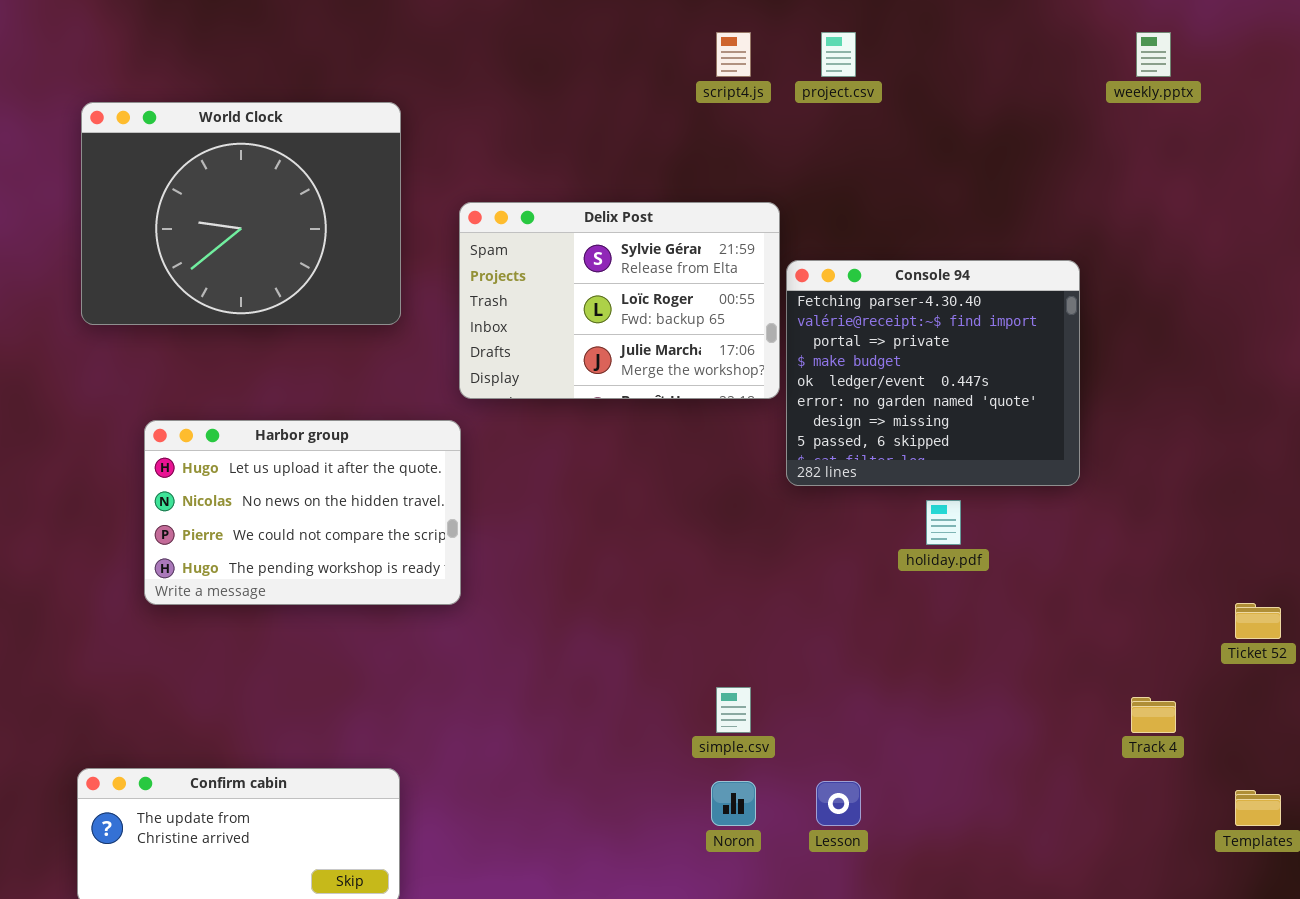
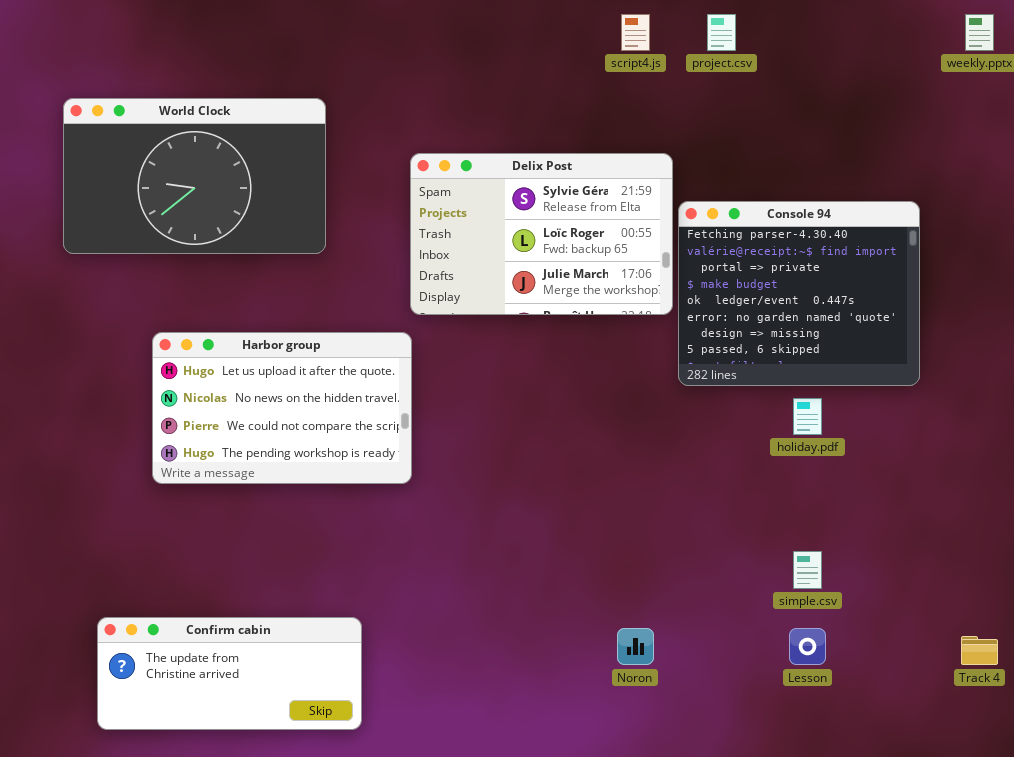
World Clock: [81,102,401,325] -> [63,98,326,254], moved, resized
simple.csv: [716,687,751,733] -> [793,551,822,589], moved
Track 4: [1131,697,1176,733] -> [961,636,998,665], moved
Lesson: [816,781,861,826] -> [789,628,826,665], moved

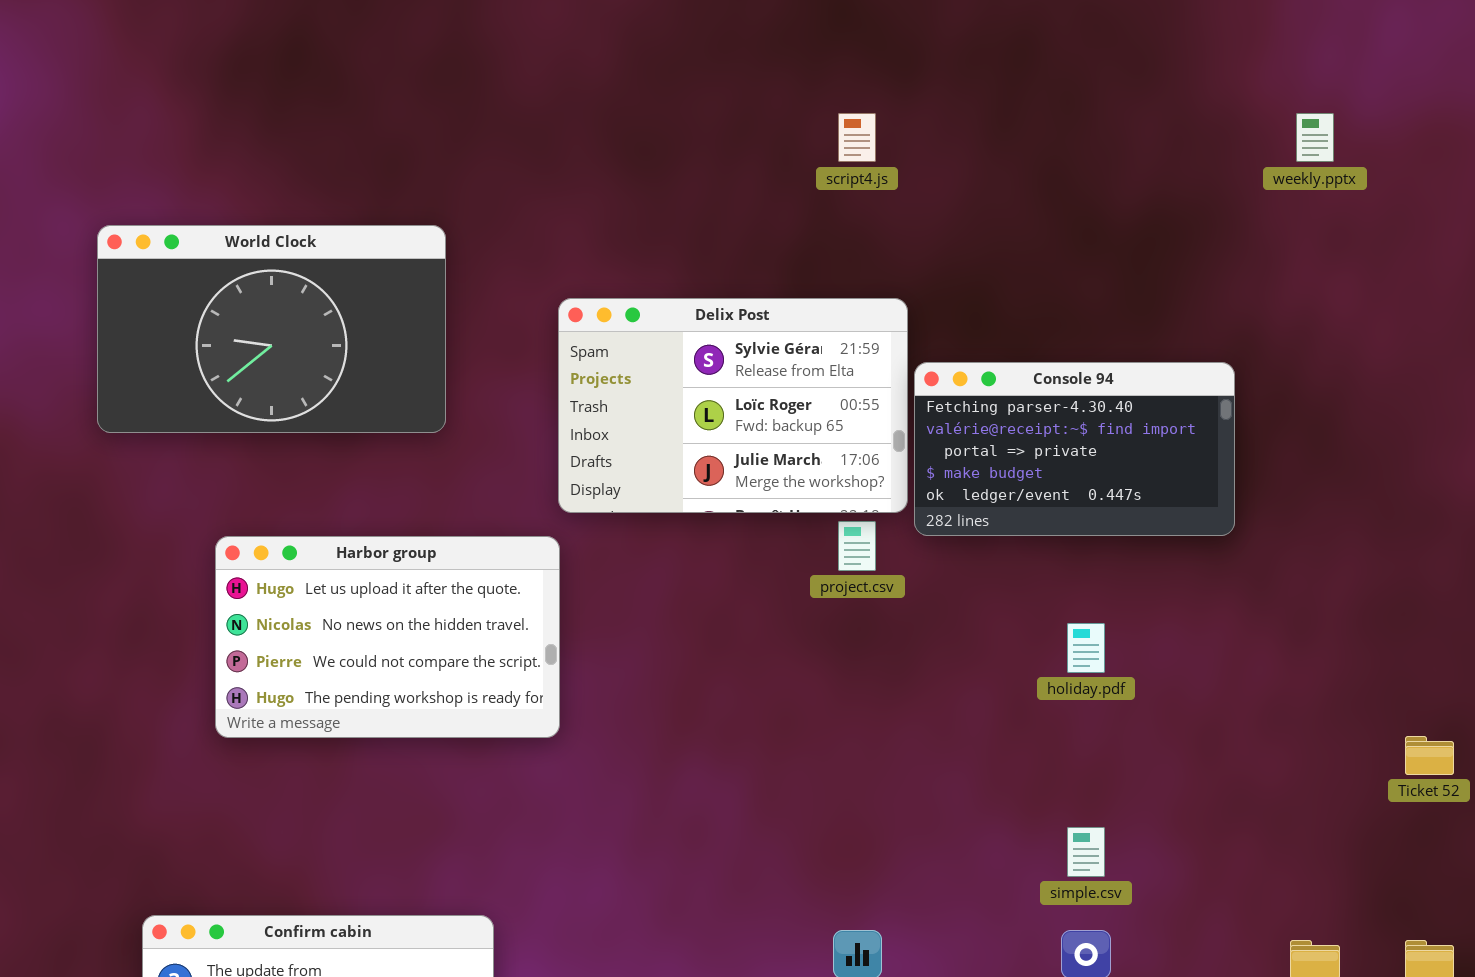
project.csv: [707,14,736,51] -> [838,521,876,571], moved
Console 94: [678,201,920,386] -> [914,362,1235,536], resized

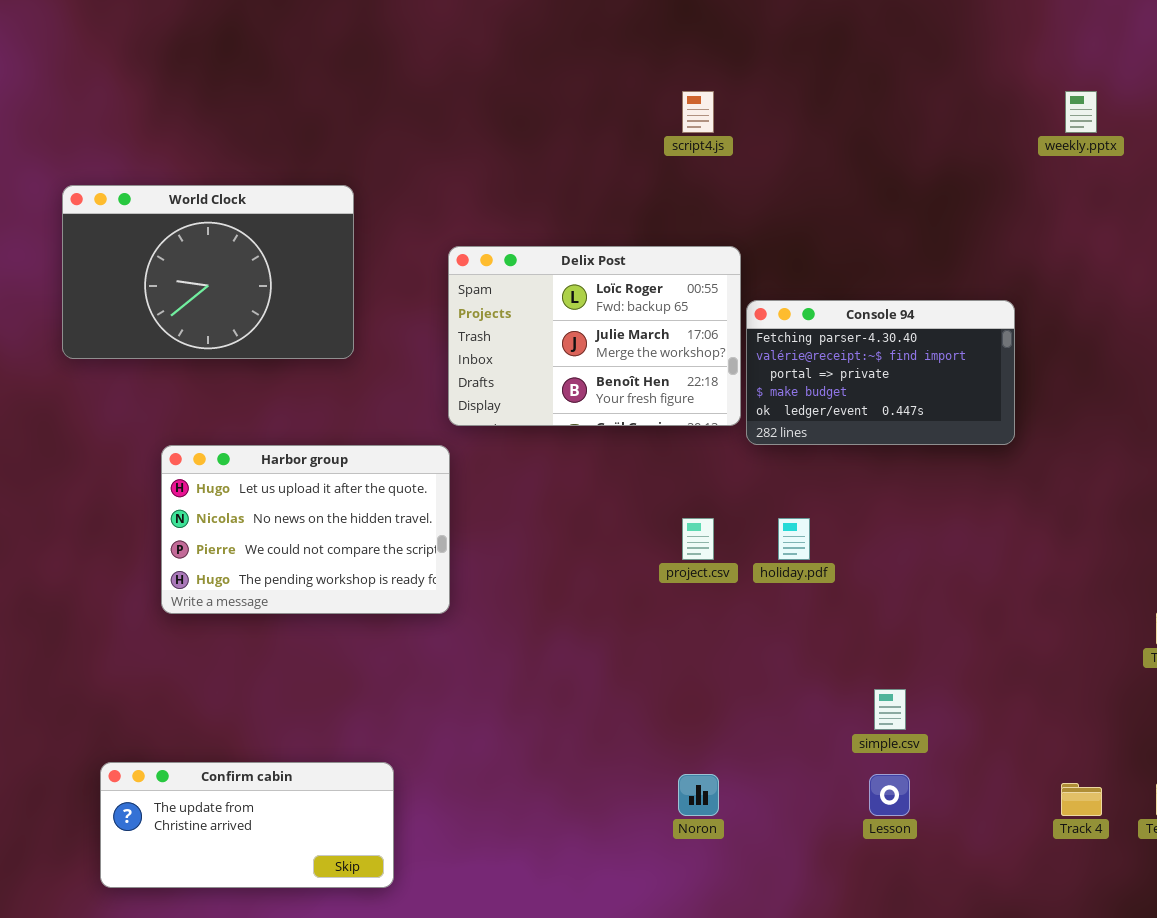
Delix Post: [558,298,908,513] -> [448,246,741,426], scrolled down 1 row
project.csv: [838,521,876,571] -> [682,518,714,560], moved
holiday.pdf: [1067,623,1105,673] -> [778,518,810,560], moved

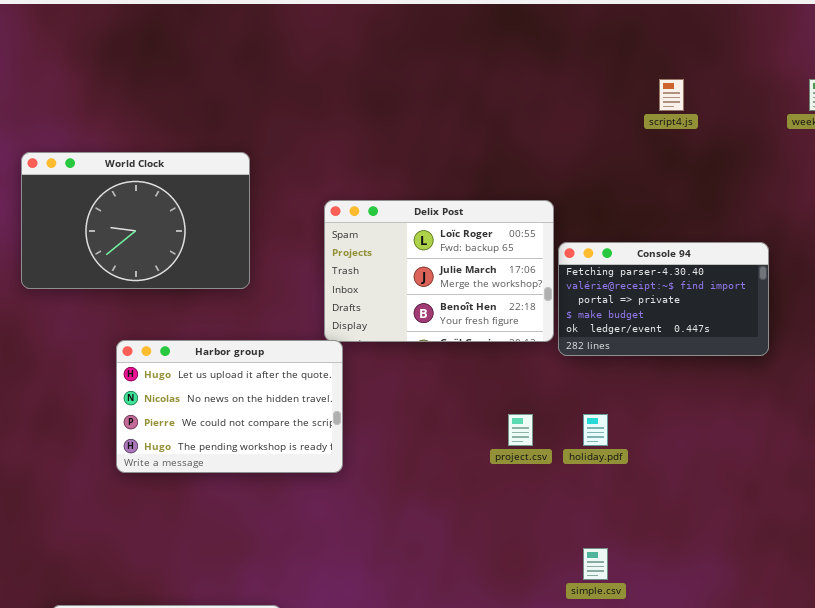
script4.js: [682,91,714,133] -> [659,79,684,111], moved
Harbor group: [161,445,450,614] -> [116,340,343,473], moved
simple.csv: [874,689,906,730] -> [583,548,608,580], moved

